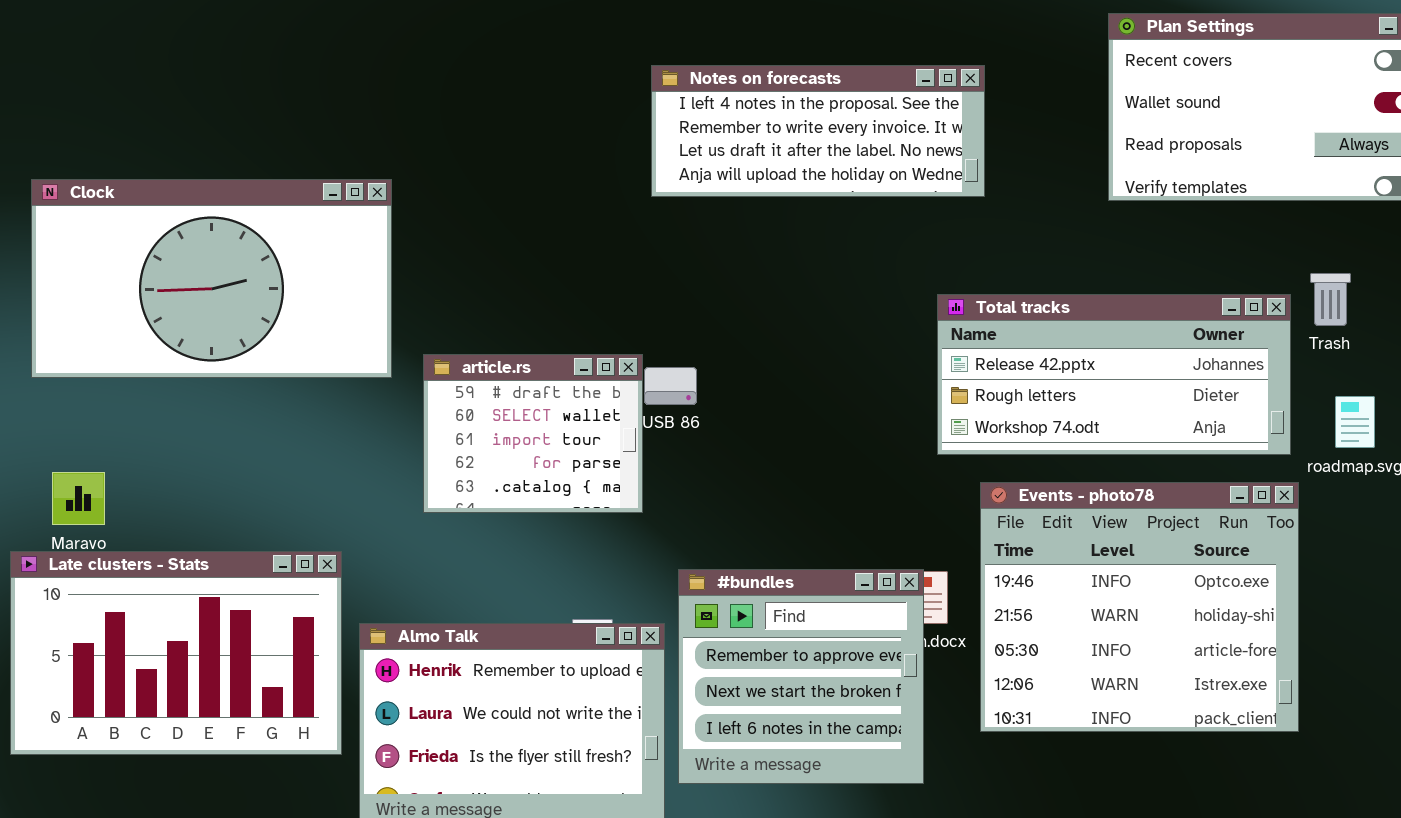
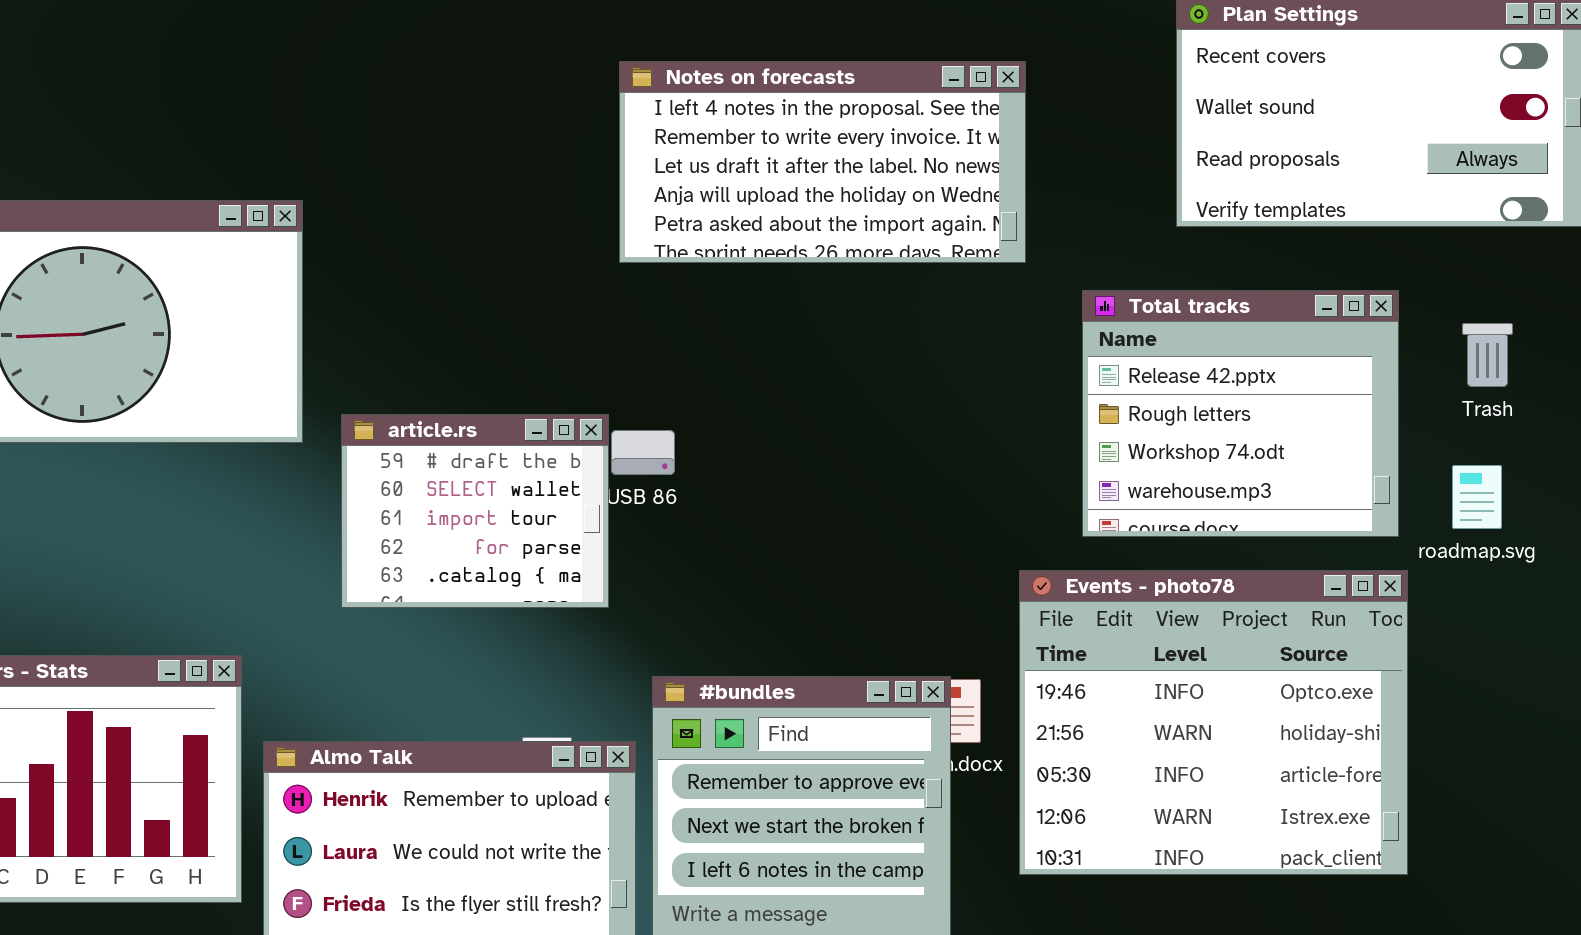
Notes on forecasts: [651,65,985,197] -> [619,61,1026,263], resized
Trash: [1310,273,1351,326] -> [1462,323,1513,387], moved
Total tracks: [937,294,1291,455] -> [1082,290,1399,537], resized

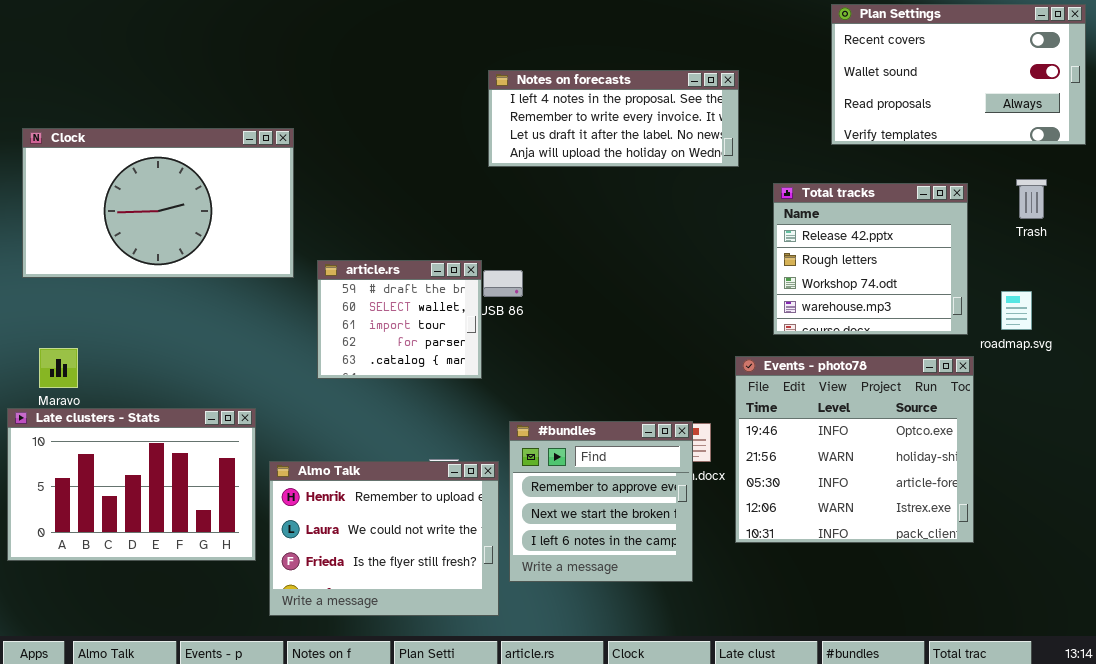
Notes on forecasts: [619,61,1026,263] -> [488,70,739,167], resized
Trash: [1462,323,1513,387] -> [1016,179,1047,219], moved

